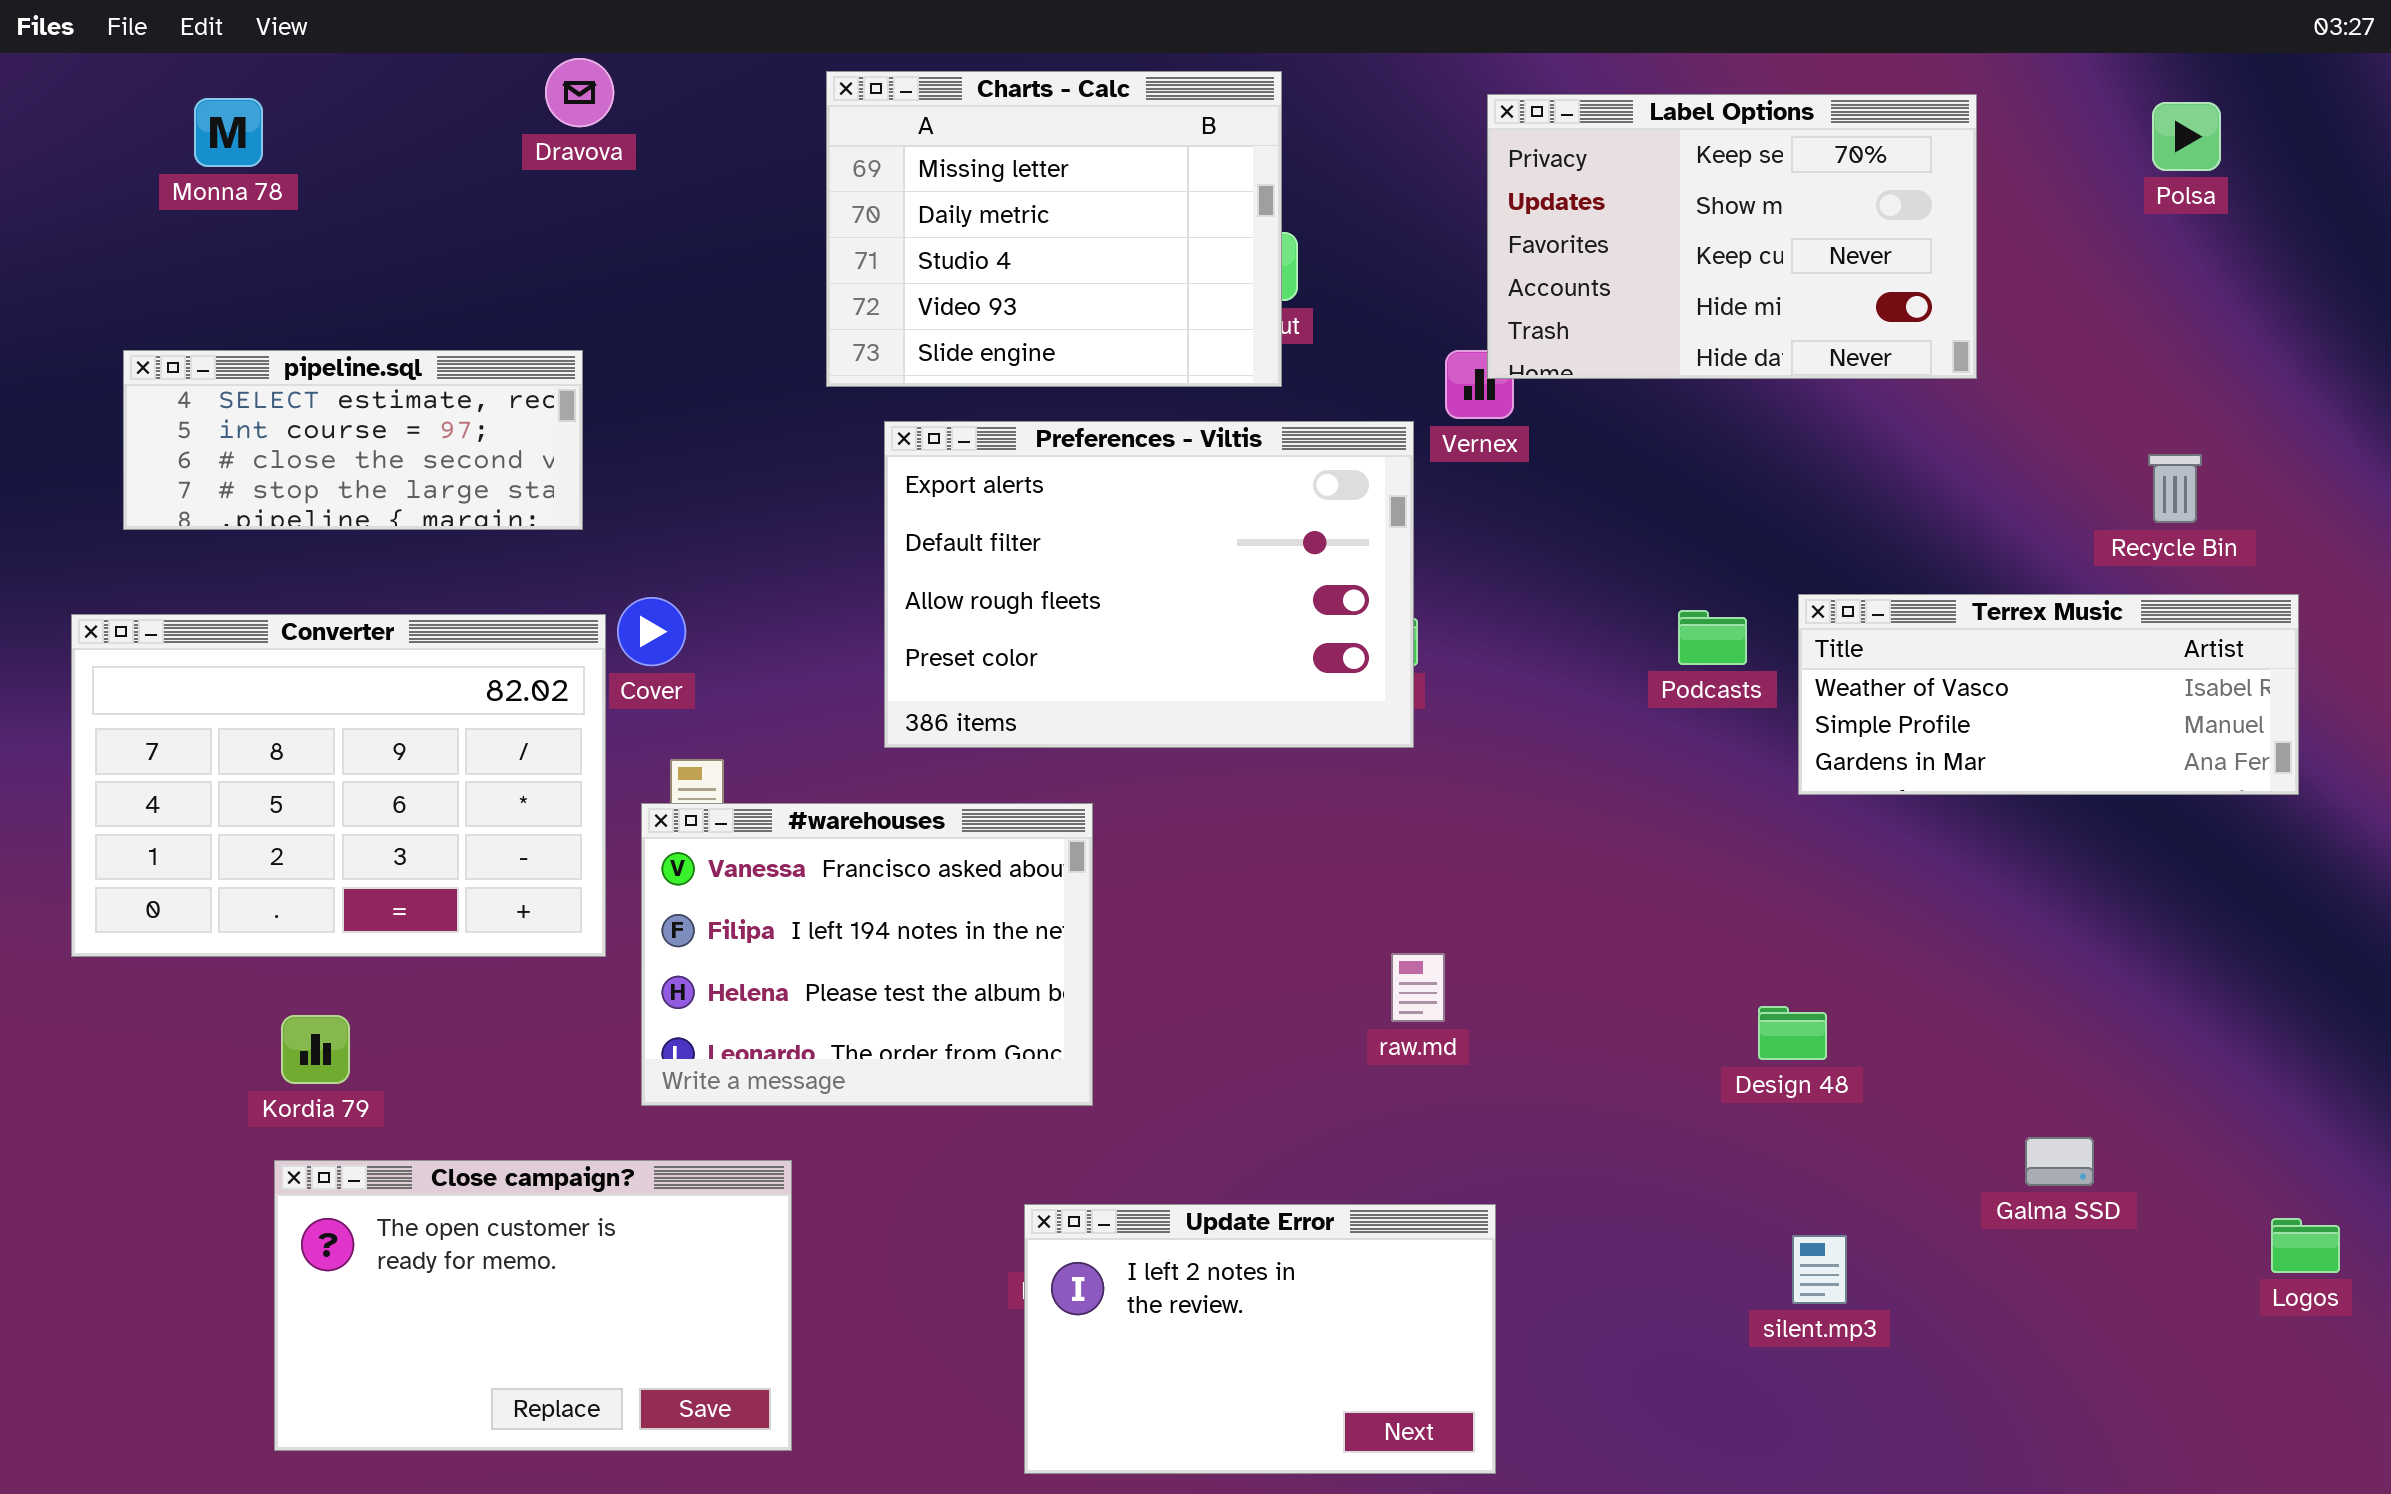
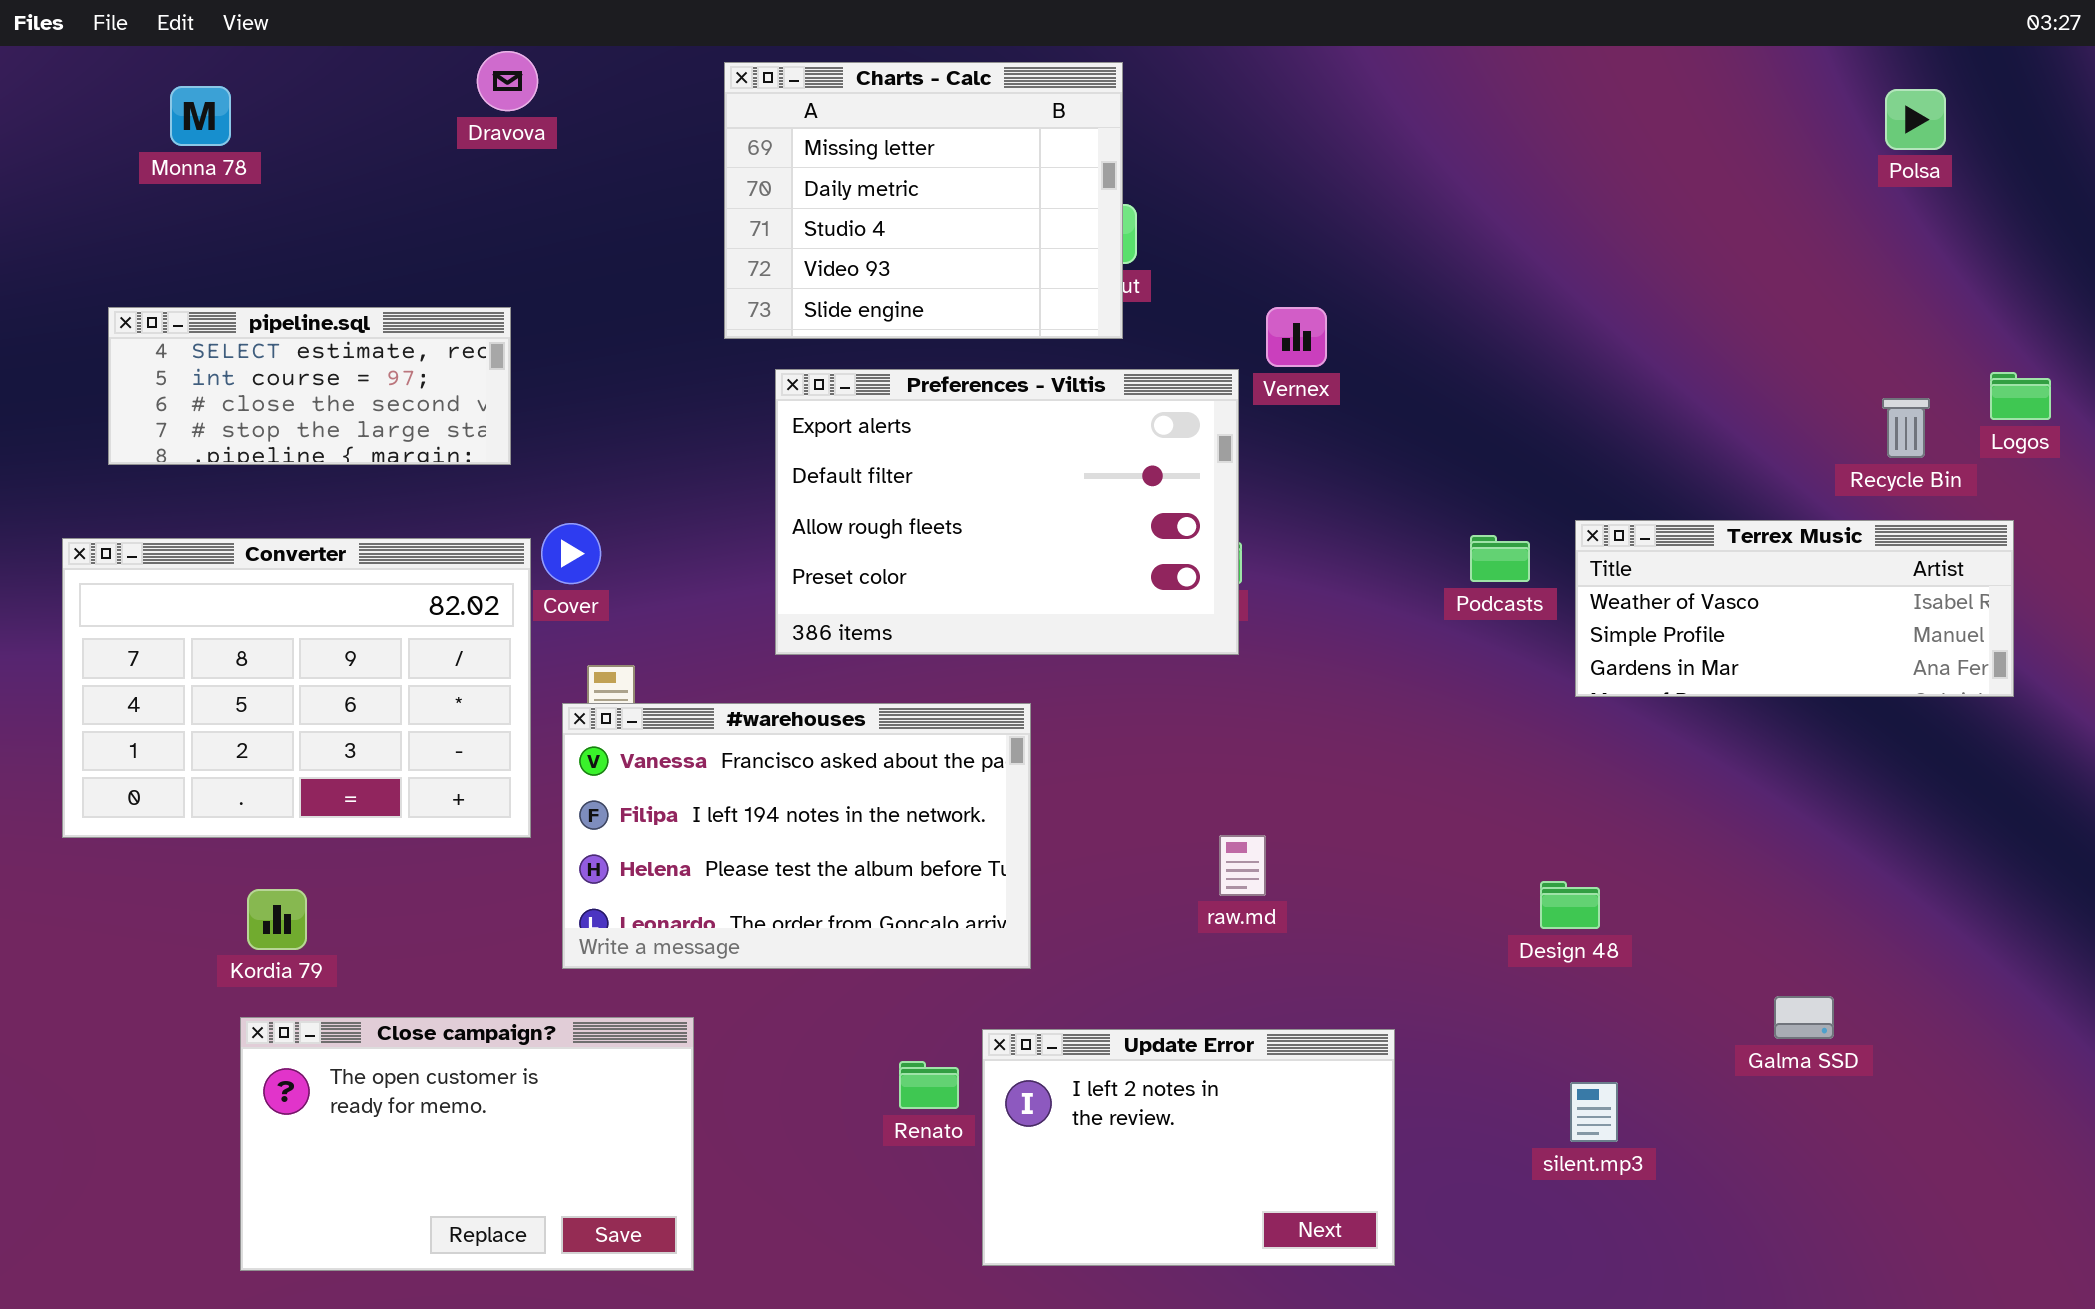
Label Options: [1487,94,1977,379] -> none, closed
#warehouses: [641,803,1093,1106] -> [562,703,1031,969], resized
Update Error: [1024,1204,1496,1474] -> [982,1029,1395,1266], moved
Logos: [2271,1218,2340,1273] -> [1990,372,2051,420], moved

